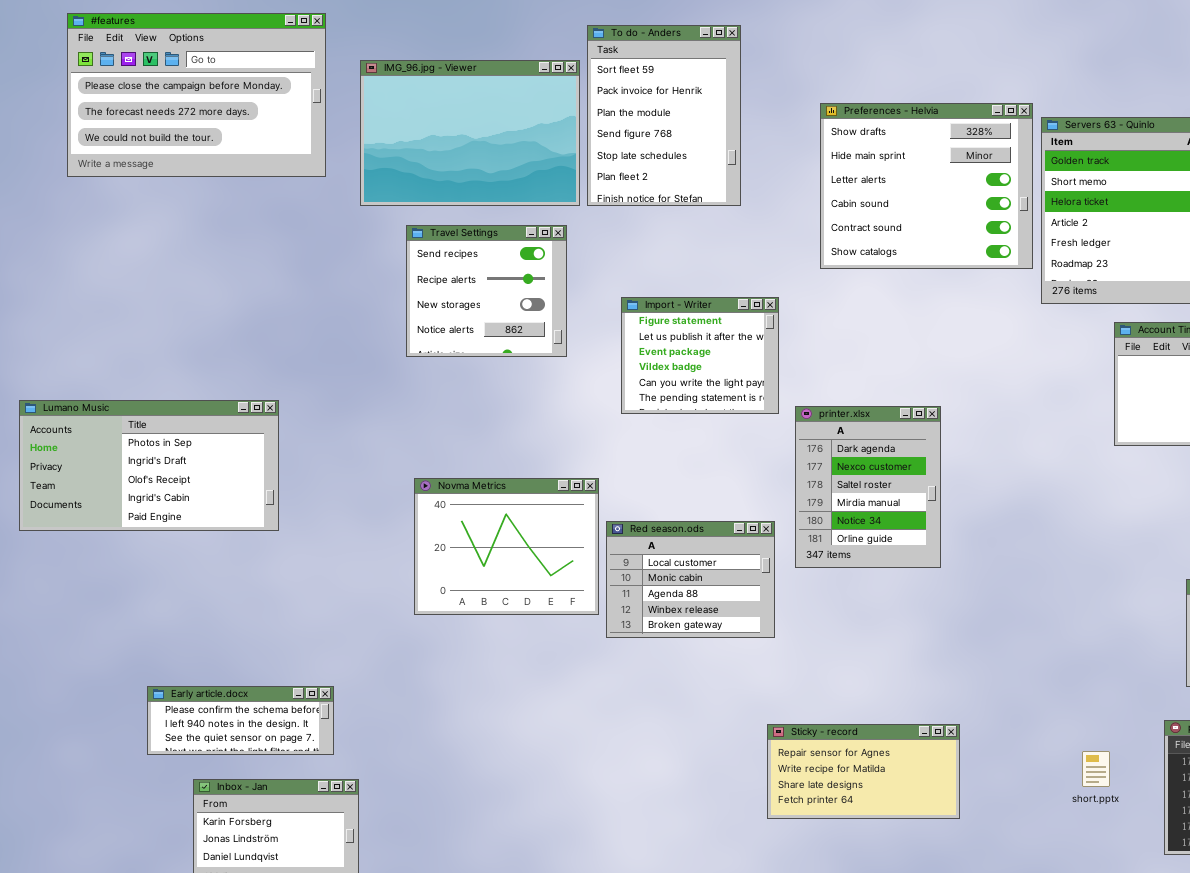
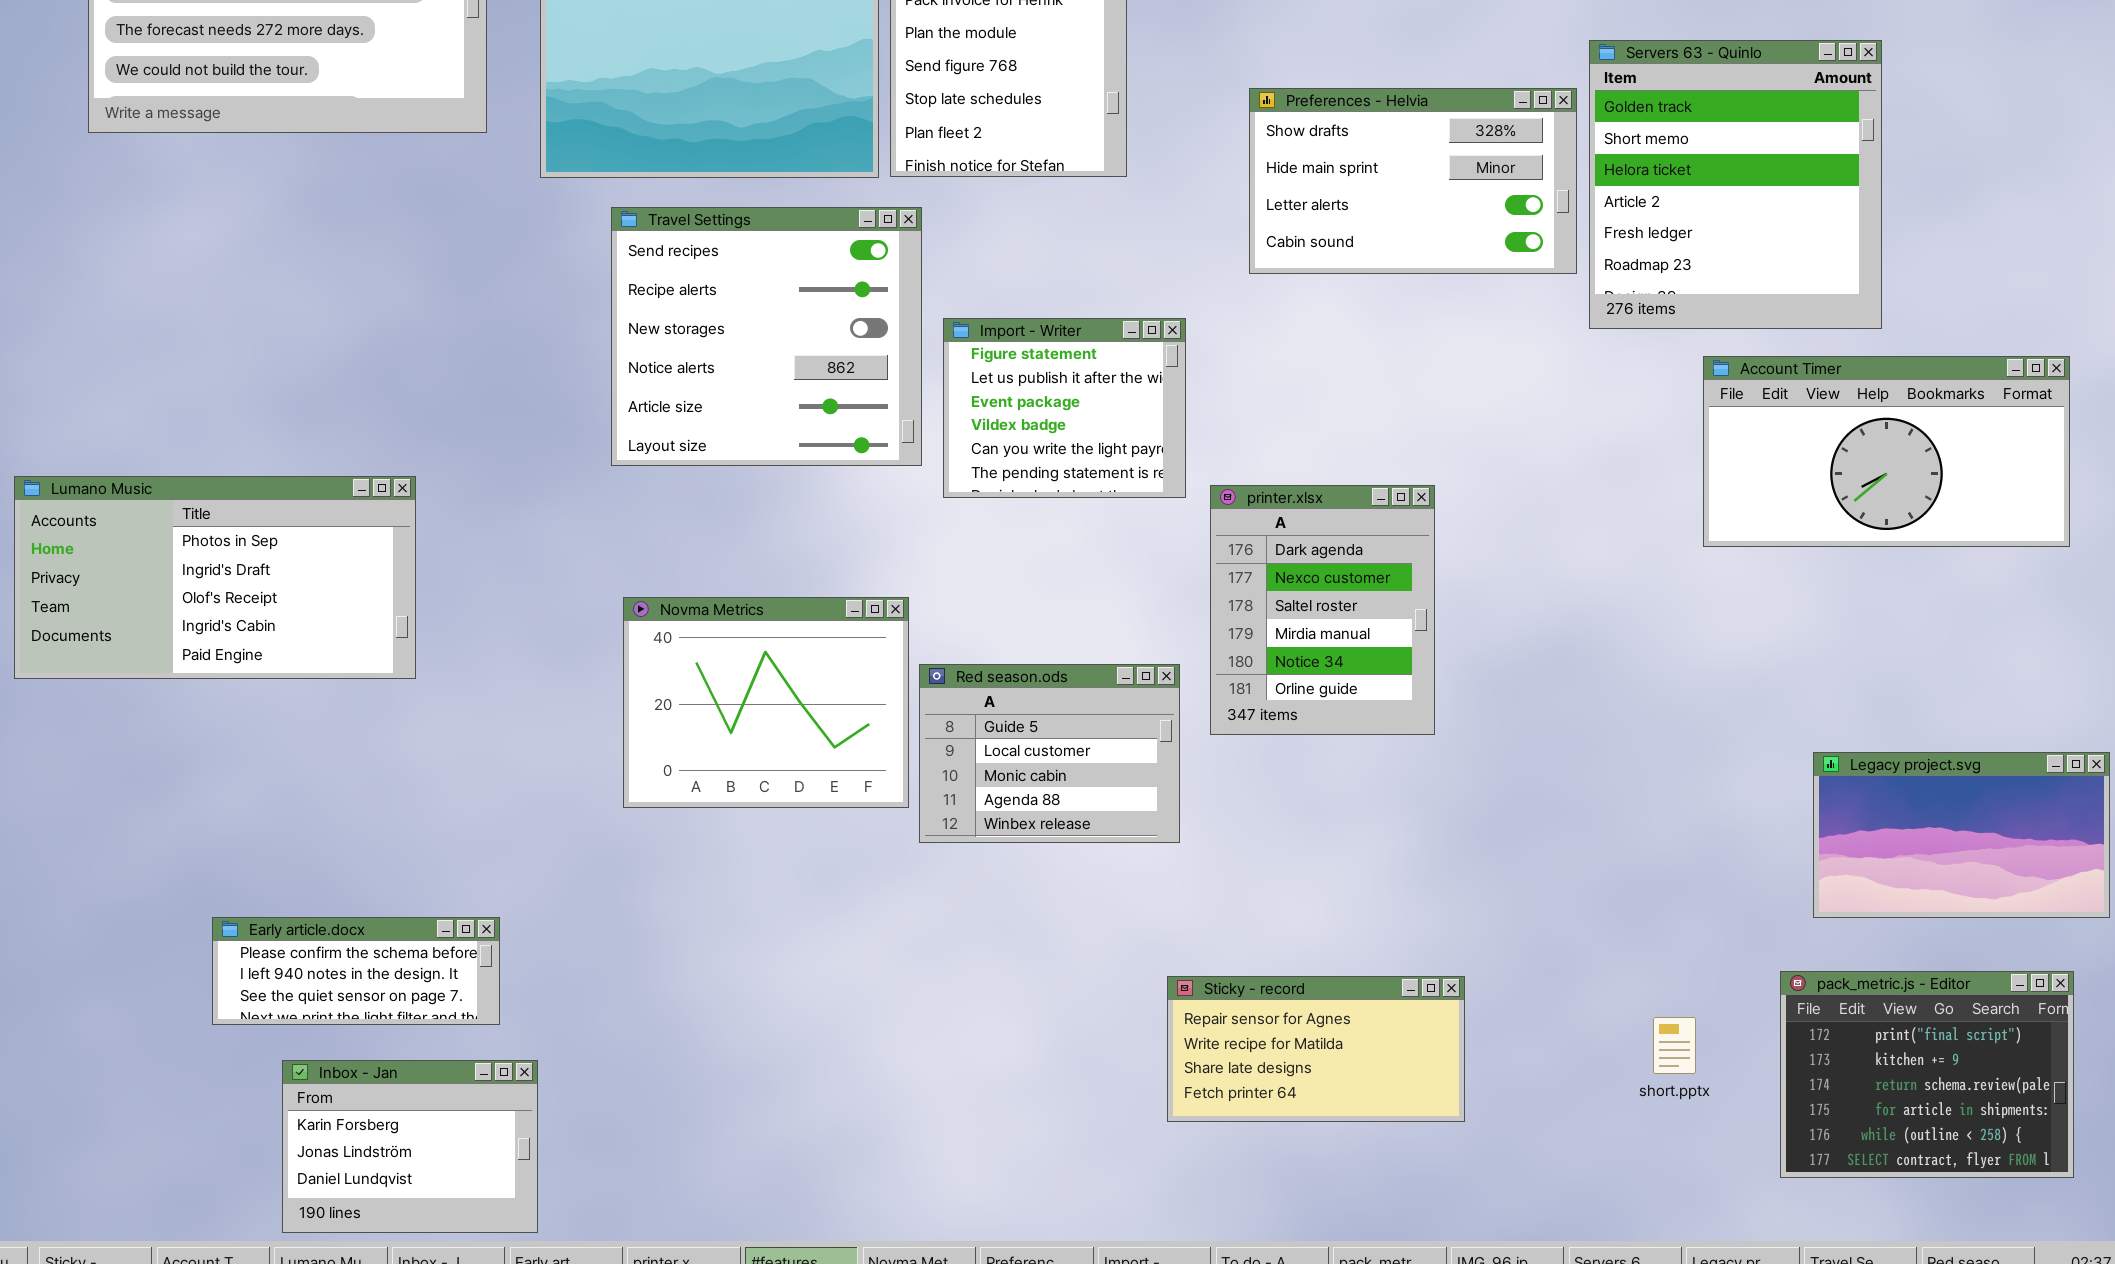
Preferences - Helvia: [820,103,1033,269] -> [1249,88,1577,274], resized
Travel Settings: [406,225,567,357] -> [611,207,922,466], resized
Red season.ods: [606,521,775,638] -> [919,664,1180,843], scrolled up 1 row

